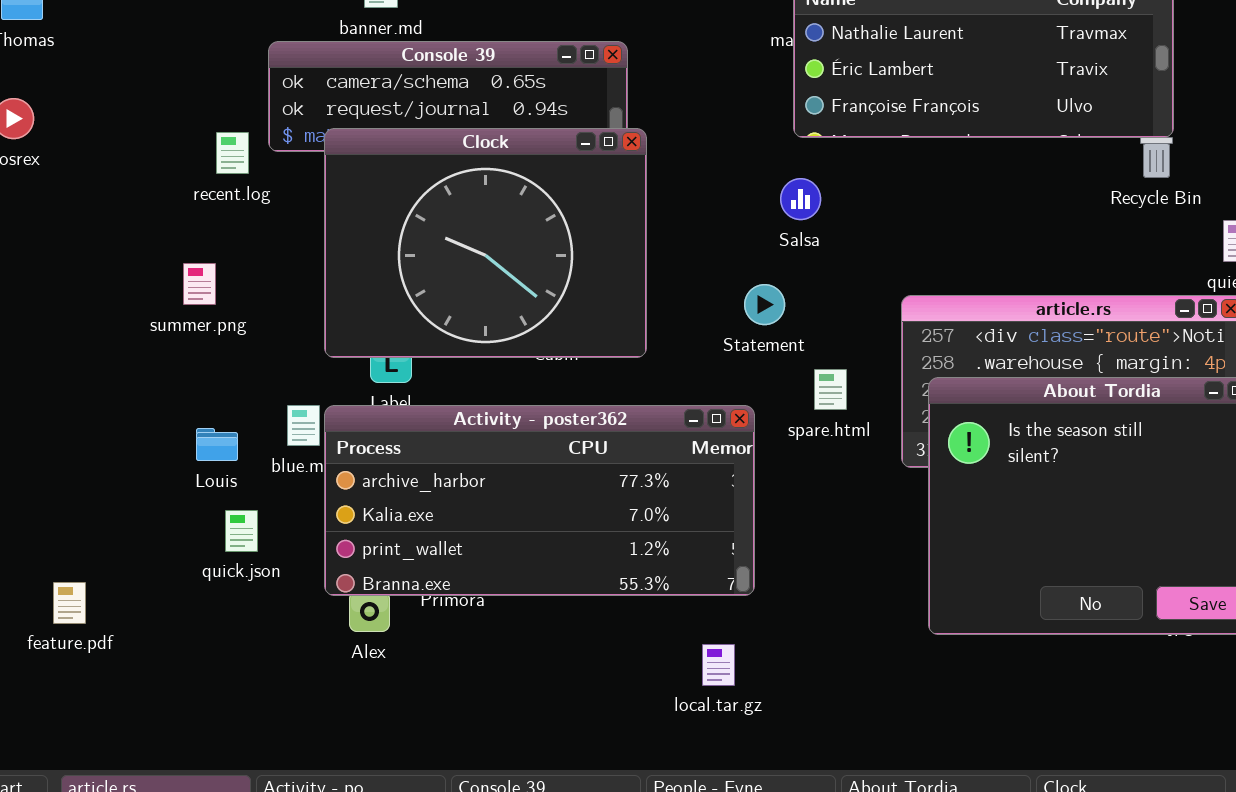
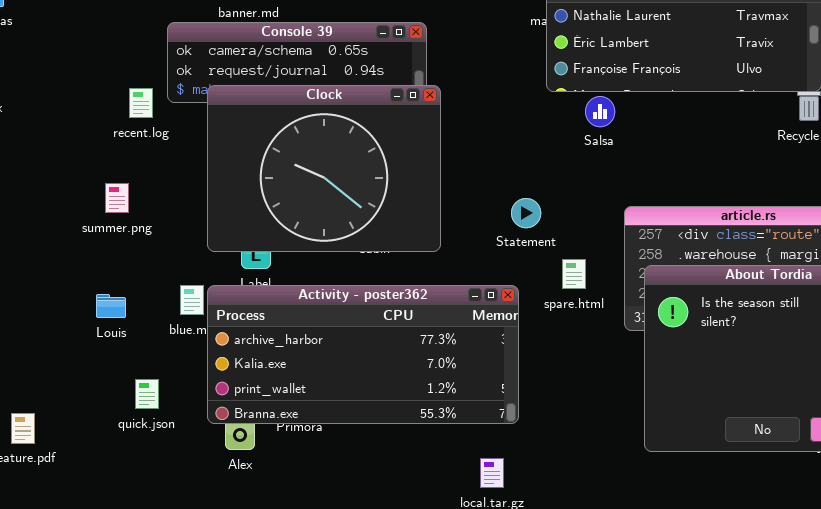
Salsa: [780,178,821,220] -> [585,96,615,127], moved
Louis: [196,428,238,461] -> [96,294,126,318], moved
quick.json: [225,510,258,552] -> [135,379,159,409], moved

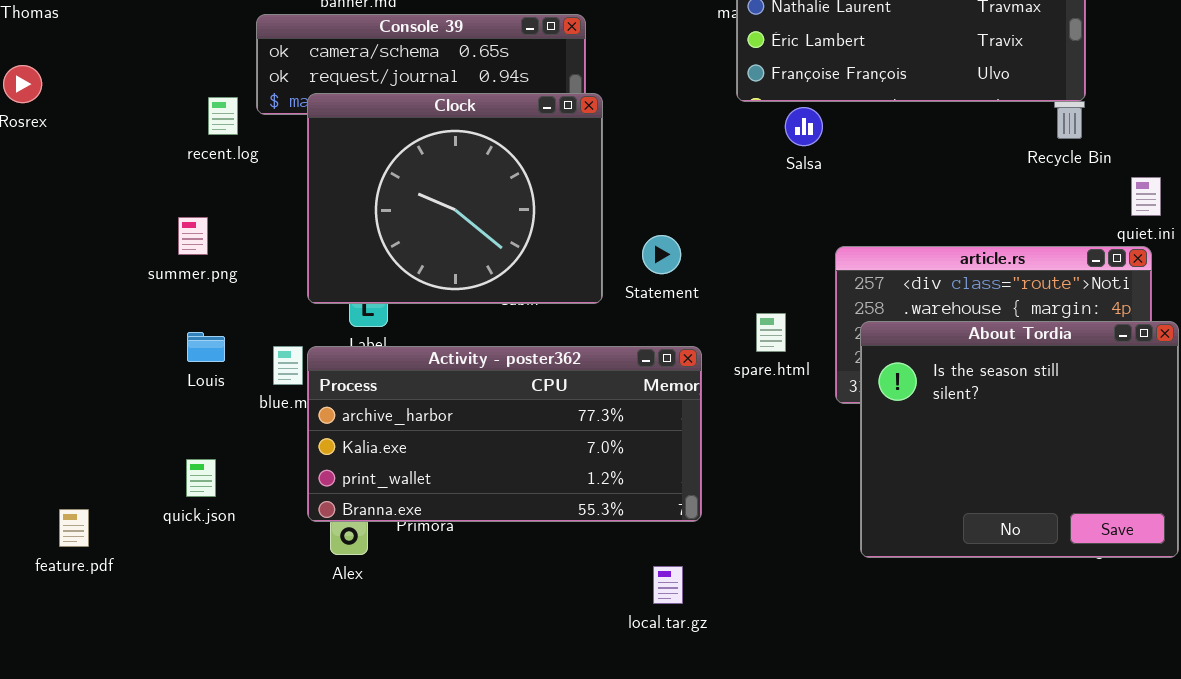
Statement: [511,198,541,228] -> [642,235,681,274], moved
Louis: [96,294,126,318] -> [187,332,225,362], moved
quick.json: [135,379,159,409] -> [186,459,216,497], moved

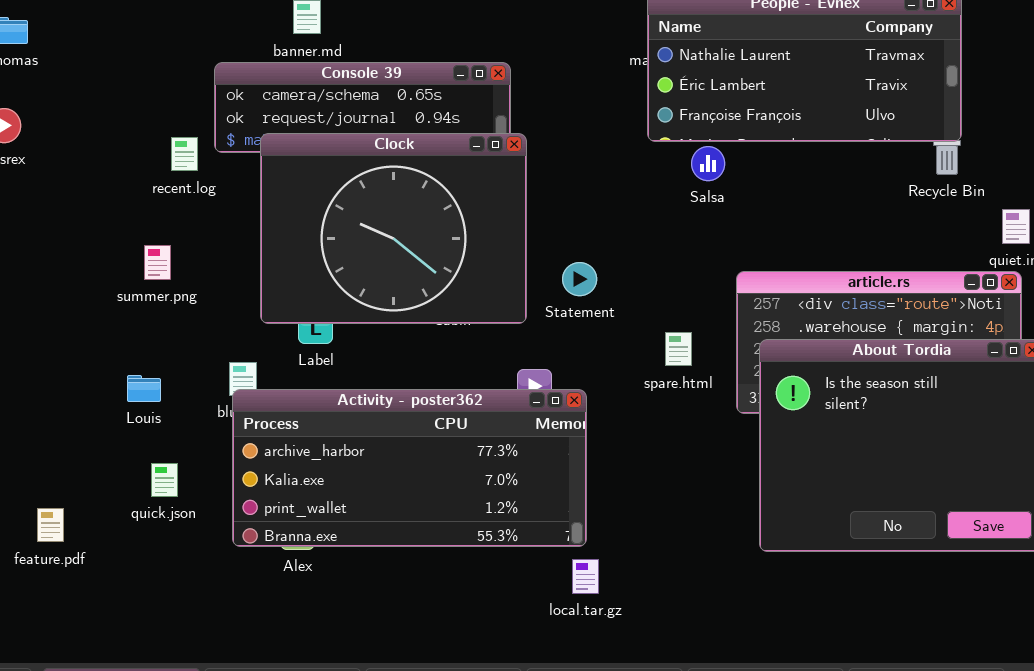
Louis: [187,332,225,362] -> [127,375,161,402], moved
Activity - poster362: [307,346,702,522] -> [232,389,587,547], moved

